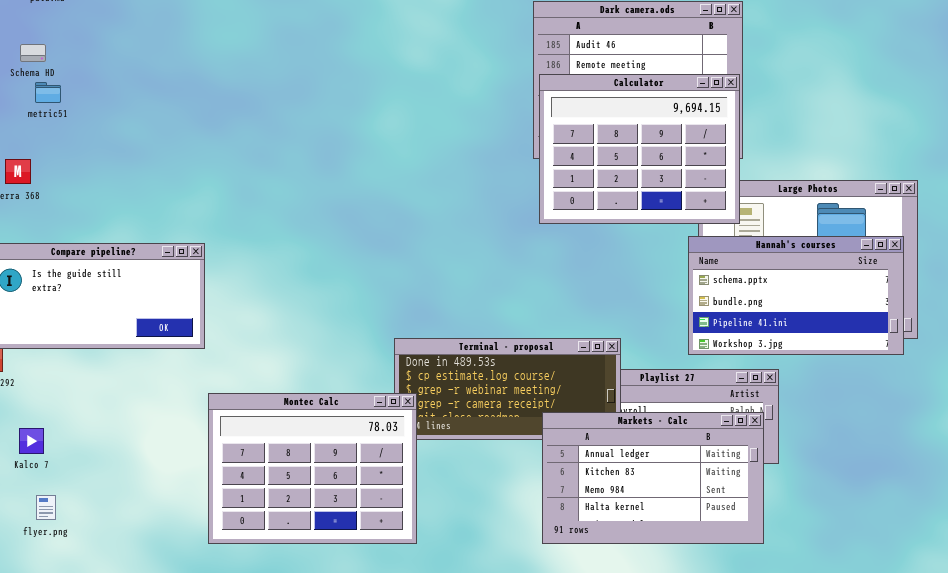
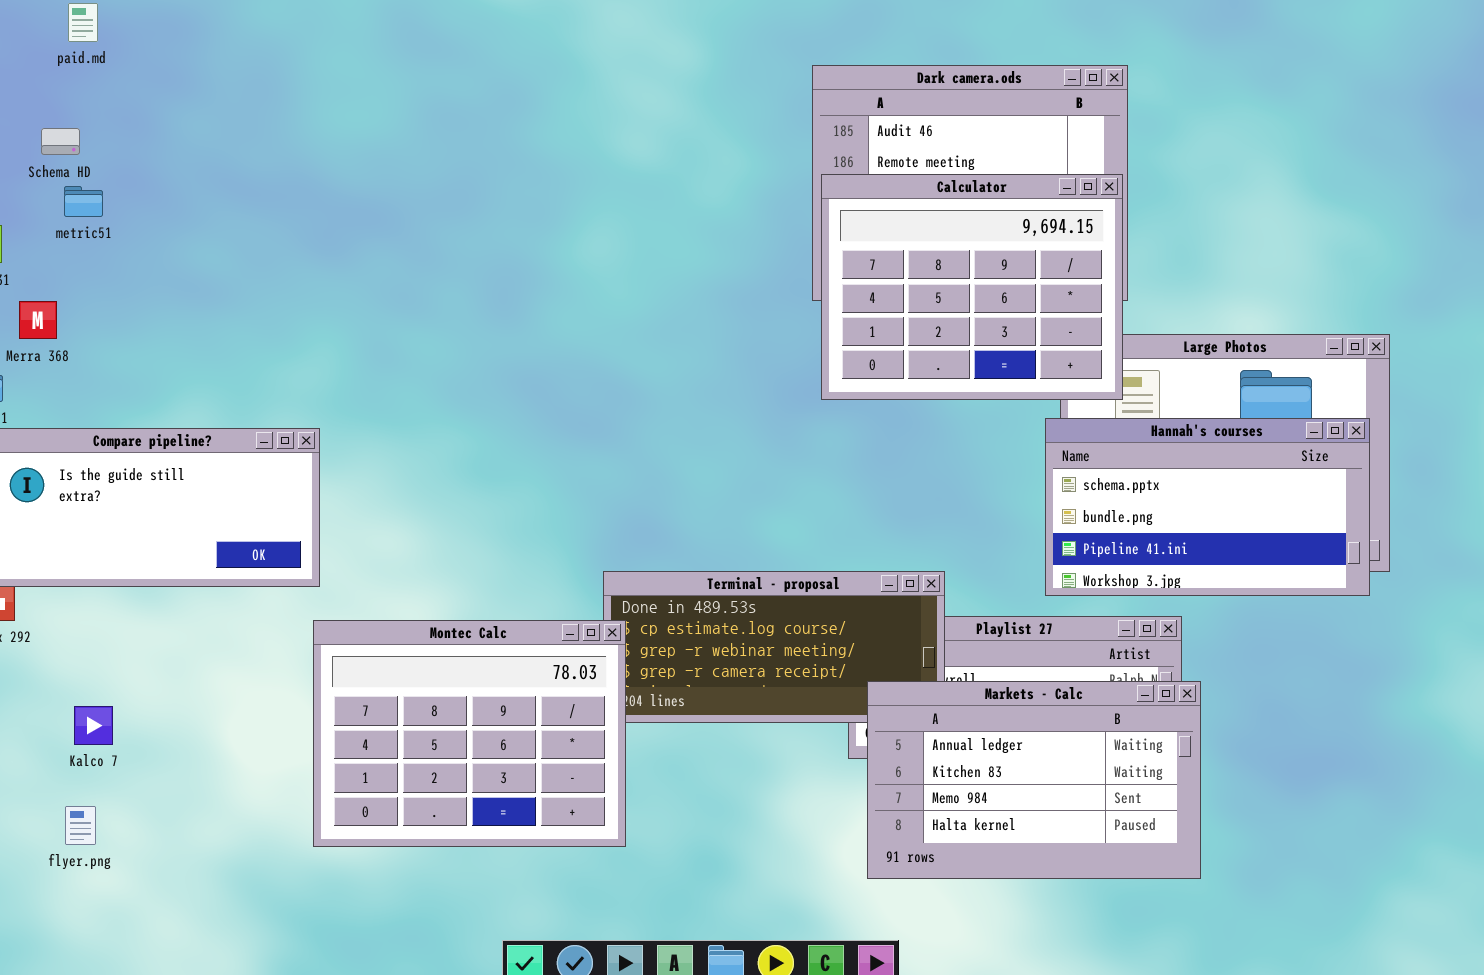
Montec Calc: [208,393,417,544] -> [313,620,626,847], moved
Markets - Calc: [542,412,764,544] -> [867,681,1201,879], moved
Kalco 7: [19,428,44,454] -> [74,706,113,745], moved

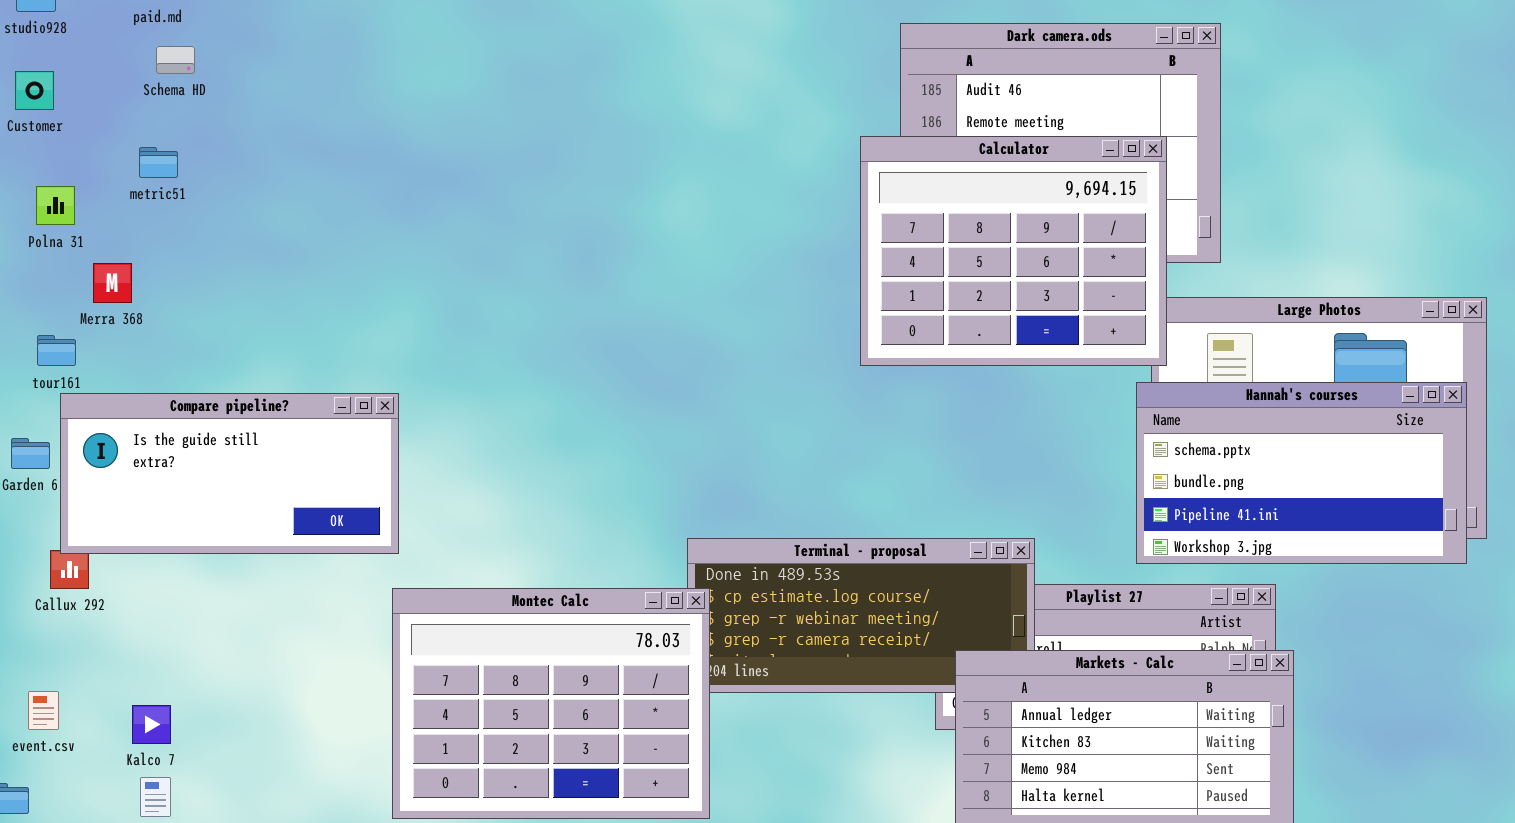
Schema HD: [41,128,80,155] -> [156,46,195,74], moved
Calculator: [821,174,1123,400] -> [860,136,1167,366], moved
Kalco 7: [74,706,113,745] -> [132,705,171,744], moved

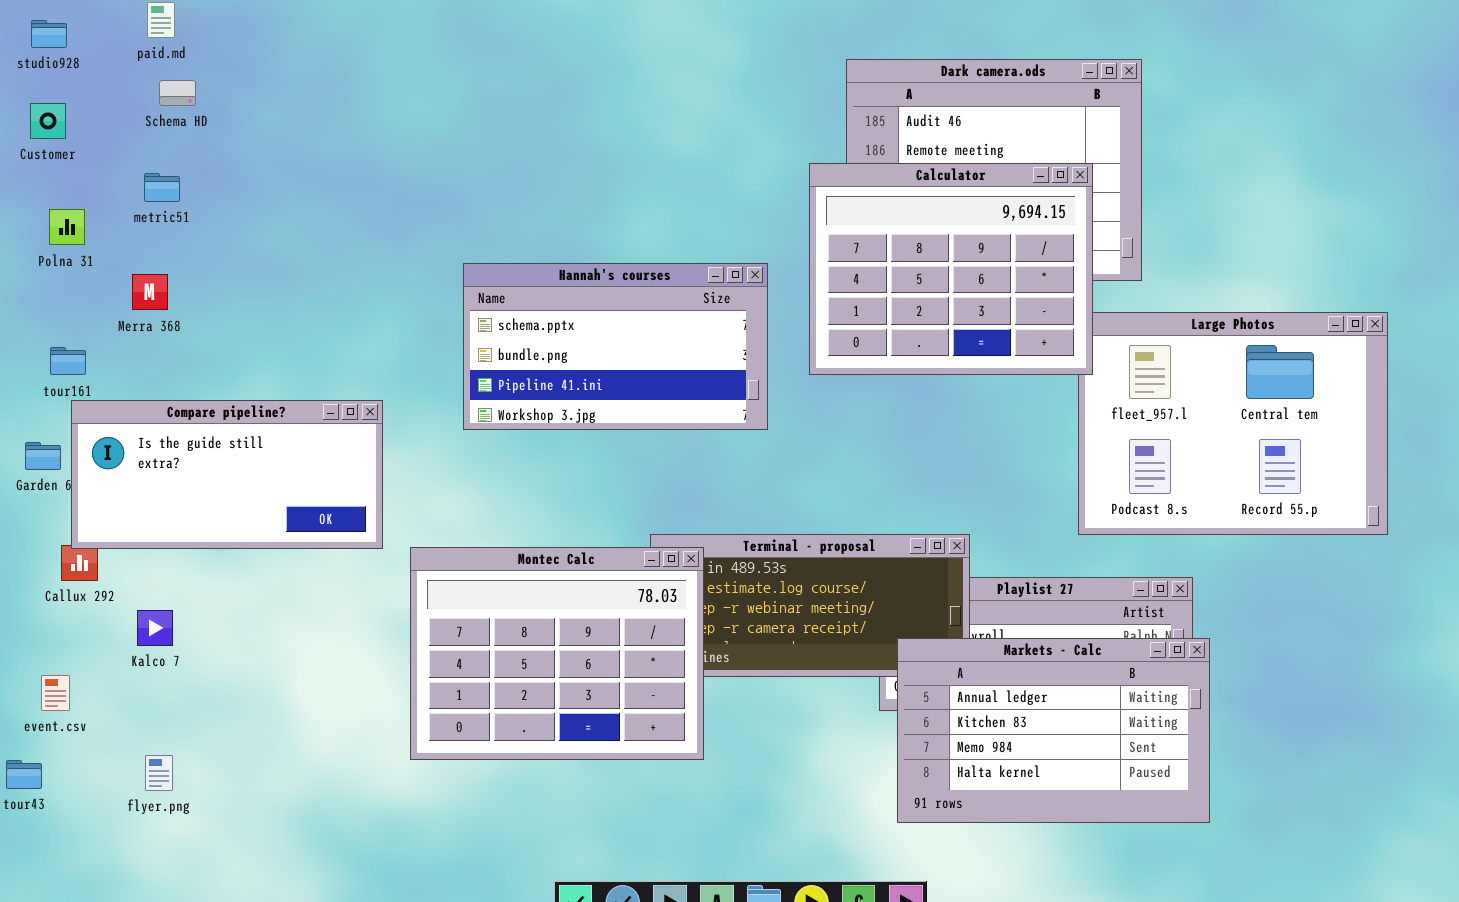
Merra 368: [93,263,132,303] -> [132,274,168,310], moved
Hannah's courses: [1136,382,1467,564] -> [463,263,768,430], moved
Montec Calc: [392,588,710,819] -> [410,547,704,760], moved
Kalco 7: [132,705,171,744] -> [137,610,173,646], moved

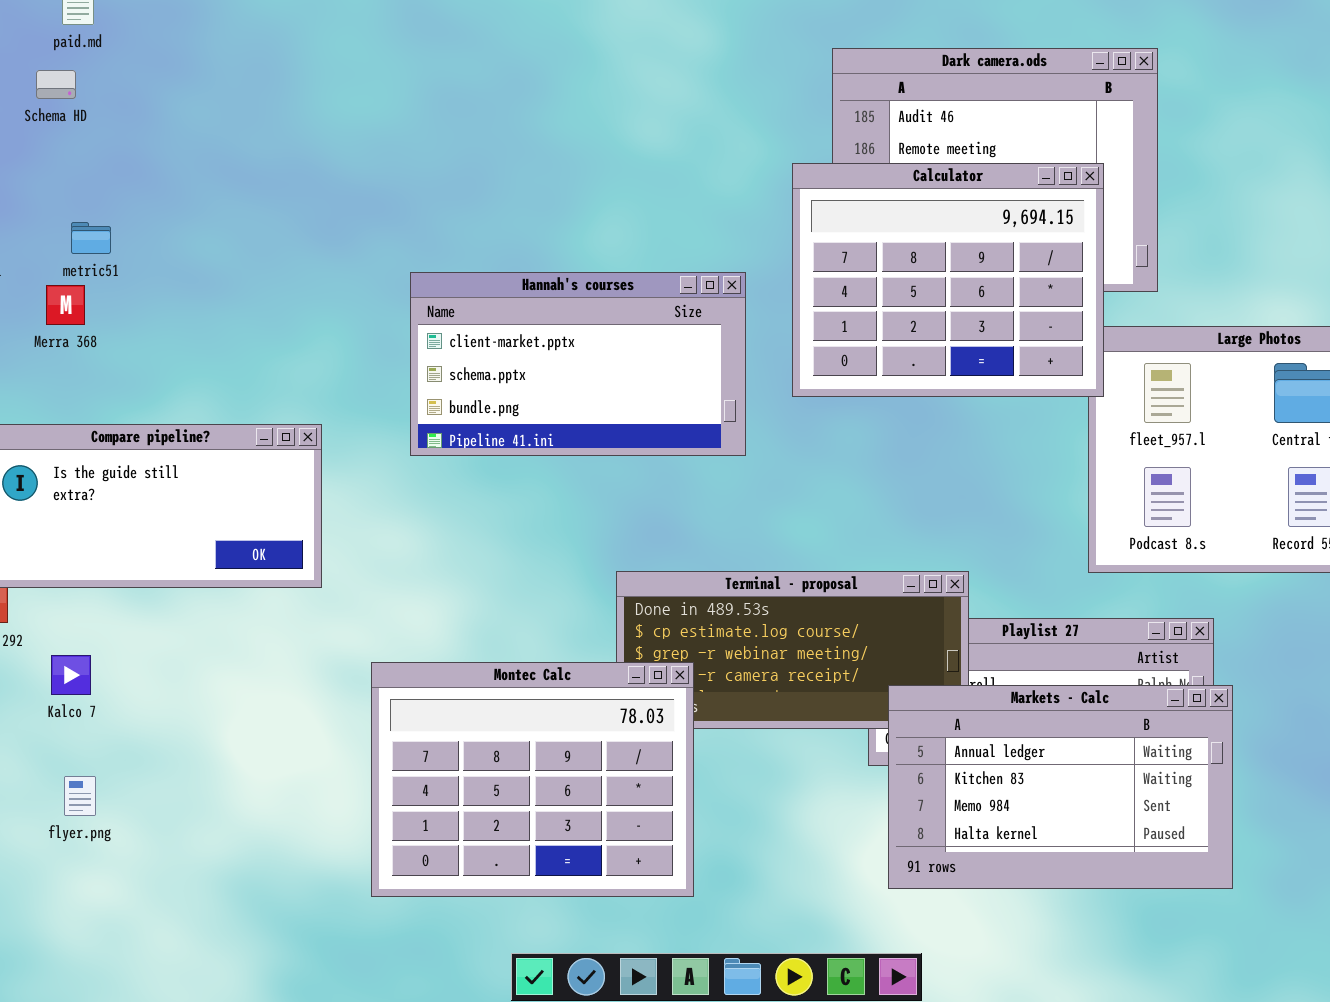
Schema HD: [159,80,196,106] -> [36,70,76,99], moved
metric51: [144,173,180,202] -> [71,222,111,254], moved
Hannah's courses: [463,263,768,430] -> [410,272,746,456], scrolled up 1 row
Montec Calc: [410,547,704,760] -> [371,662,694,897], moved
flyer.png: [145,755,173,791] -> [64,776,96,816], moved

